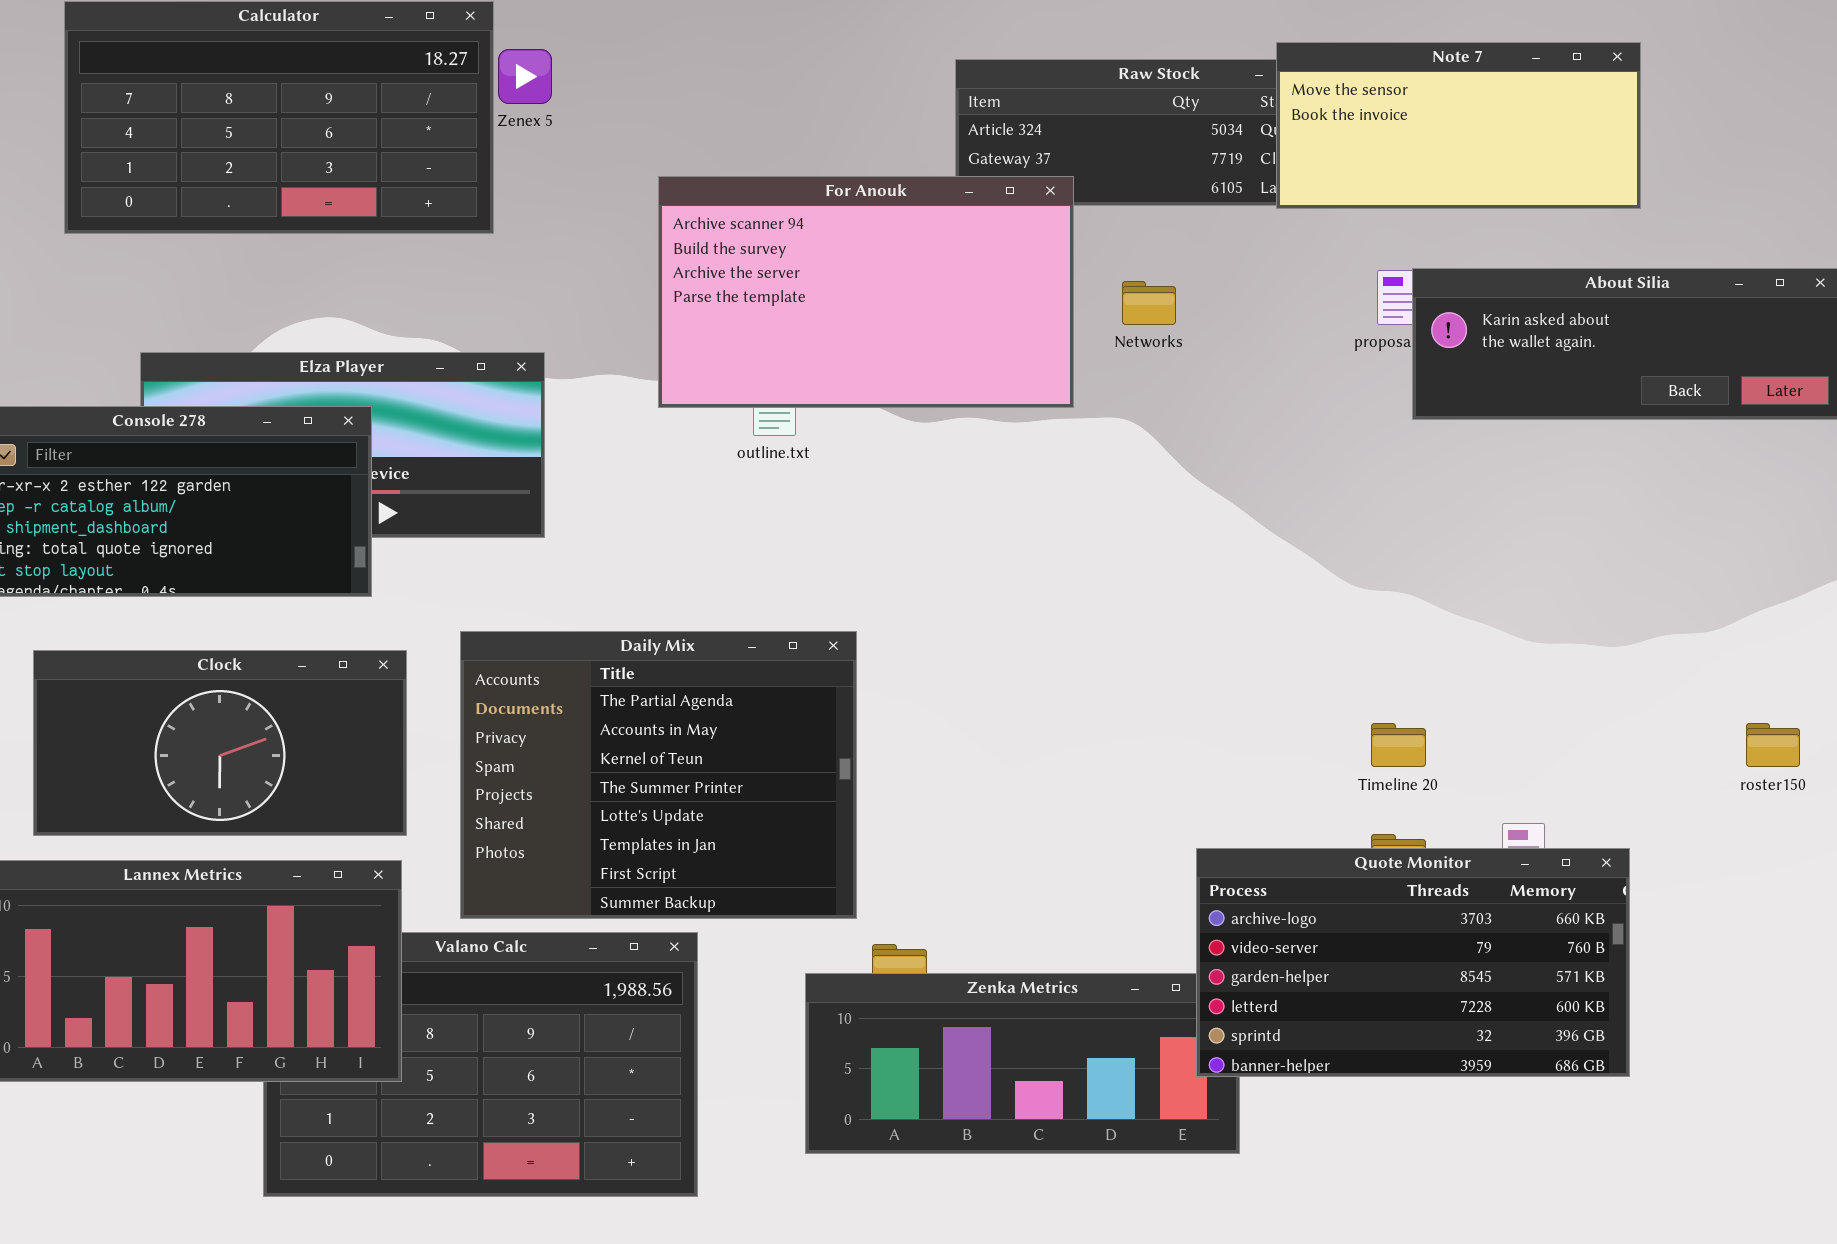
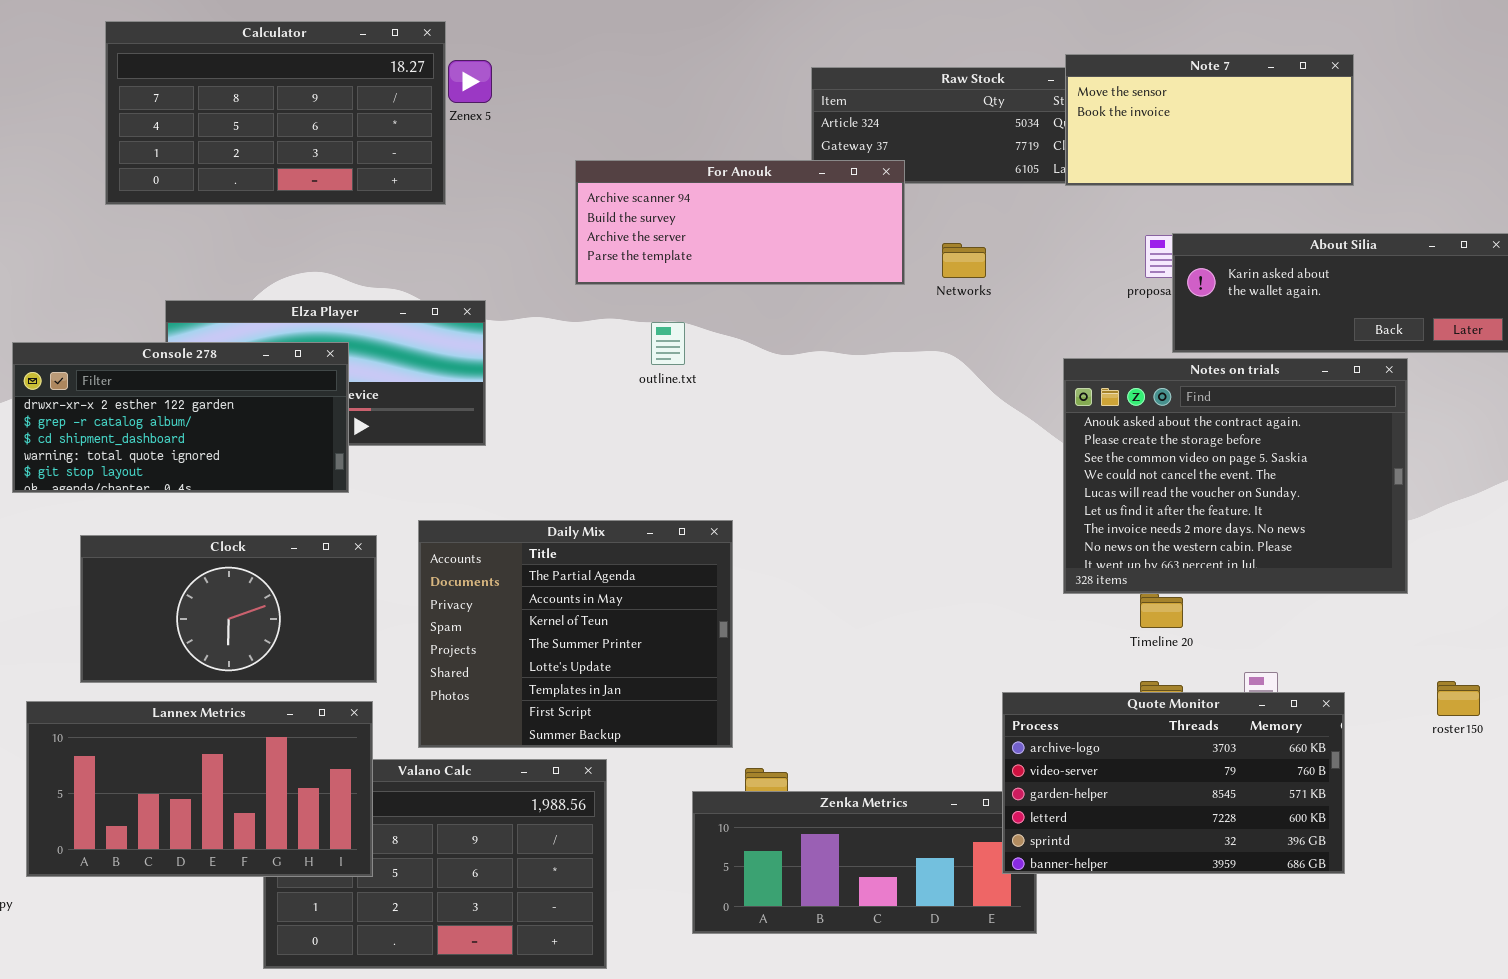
For Anouk: [658,176,1074,408] -> [575,160,905,285], resized
Notes on trials: none -> [1063,358,1408,594], opened
roster150: [1746,723,1800,767] -> [1437,681,1480,716], moved

